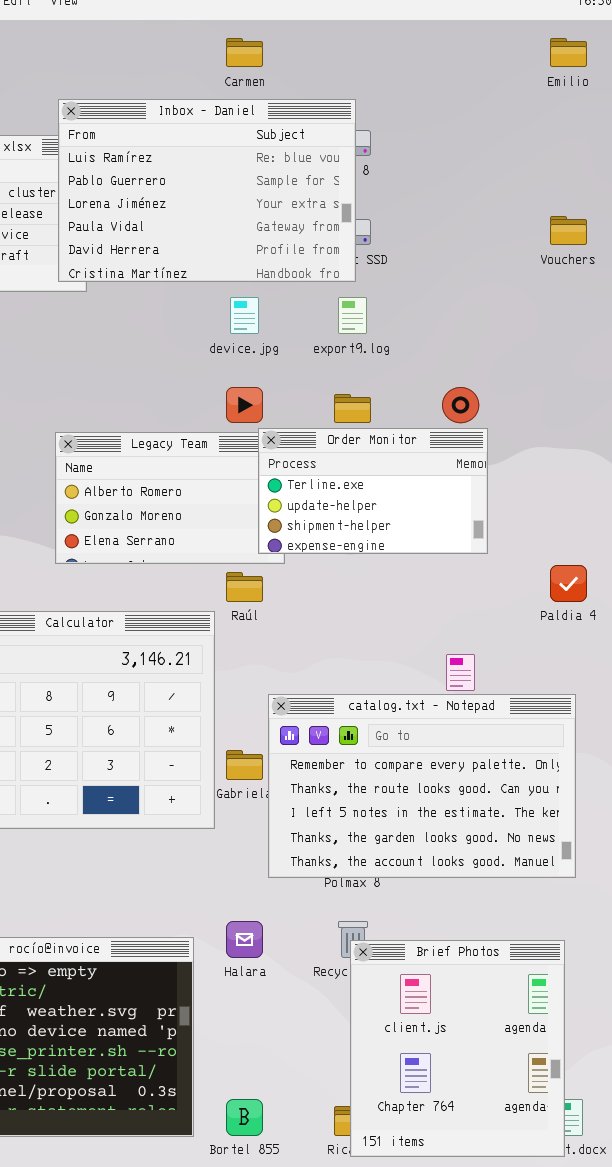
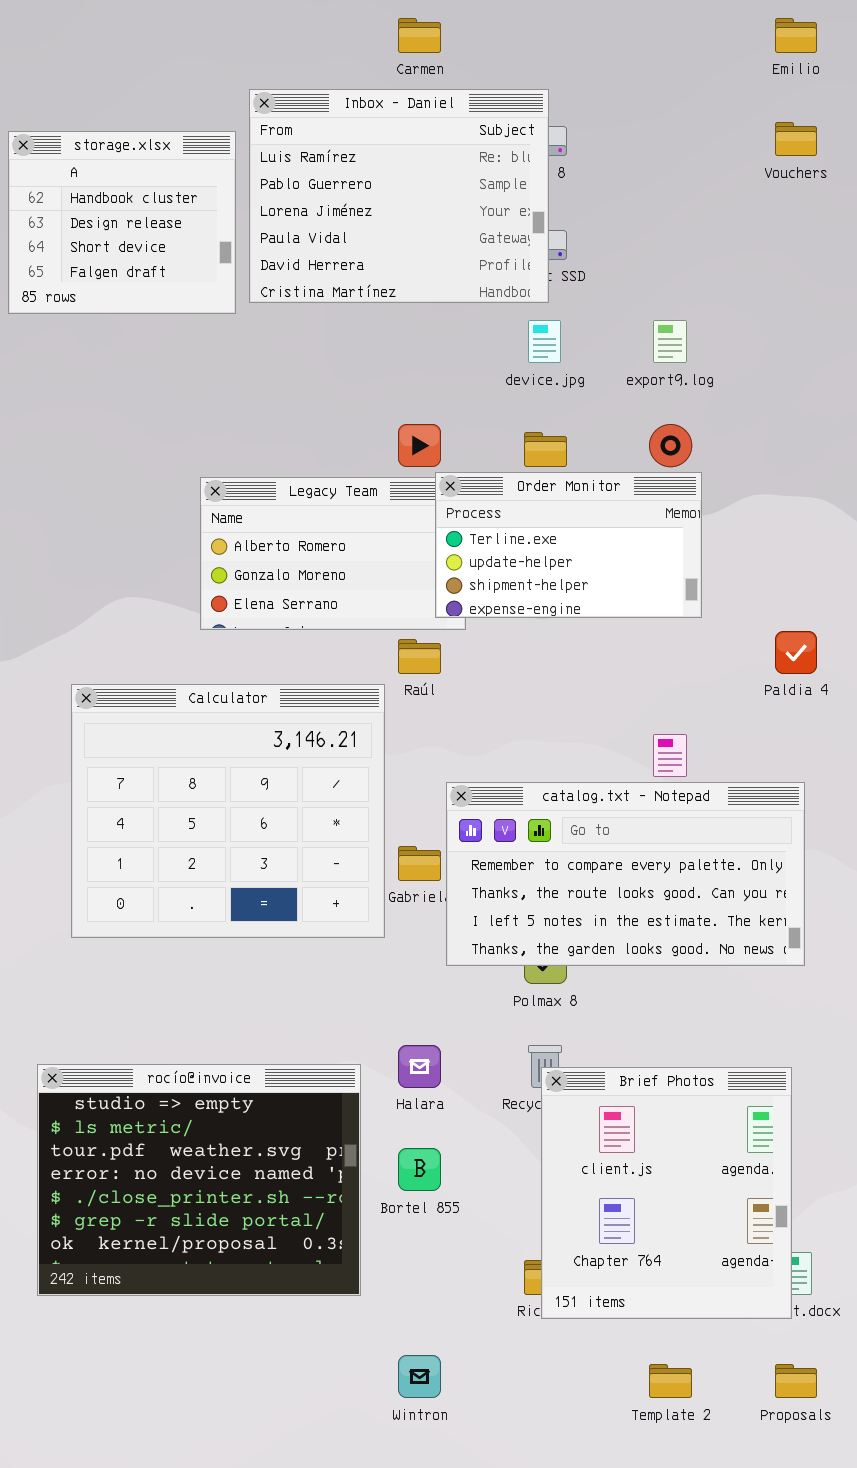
Inbox - Daniel: [58,99,356,282] -> [249,89,549,303], resized
Vouchers: [550,216,587,245] -> [775,122,817,156], moved
device.jpg: [230,297,259,334] -> [528,320,561,363], moved
export9.log: [338,297,367,334] -> [653,320,687,363], moved
catalog.txt - Notepad: [268,694,576,878] -> [446,782,805,966], resized
Bortel 855: [226,1099,263,1136] -> [398,1148,441,1191], moved

